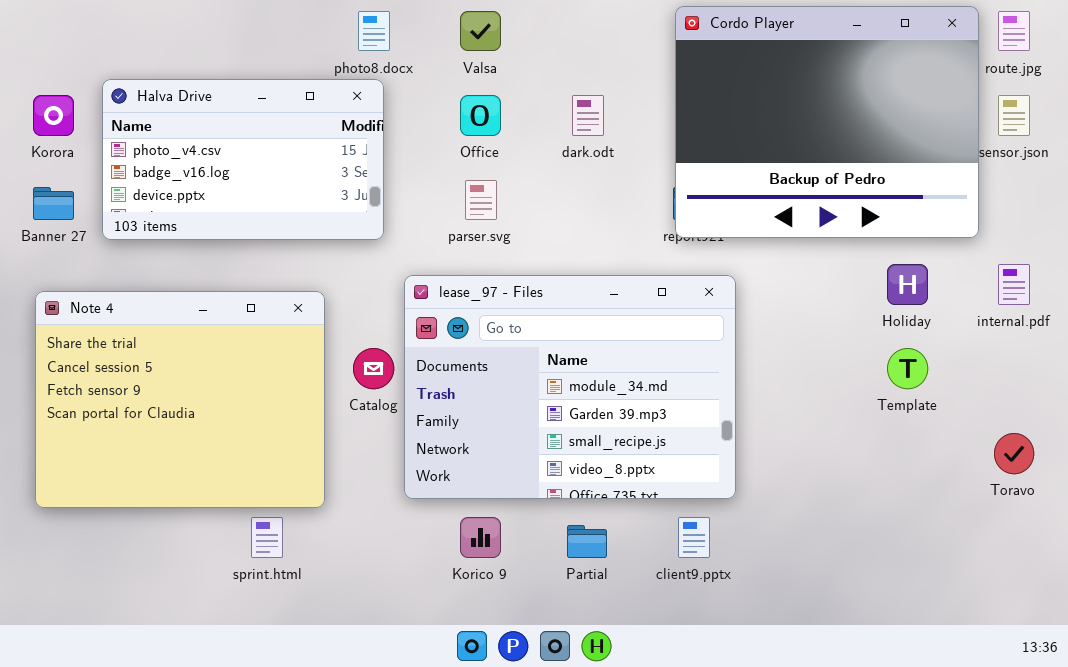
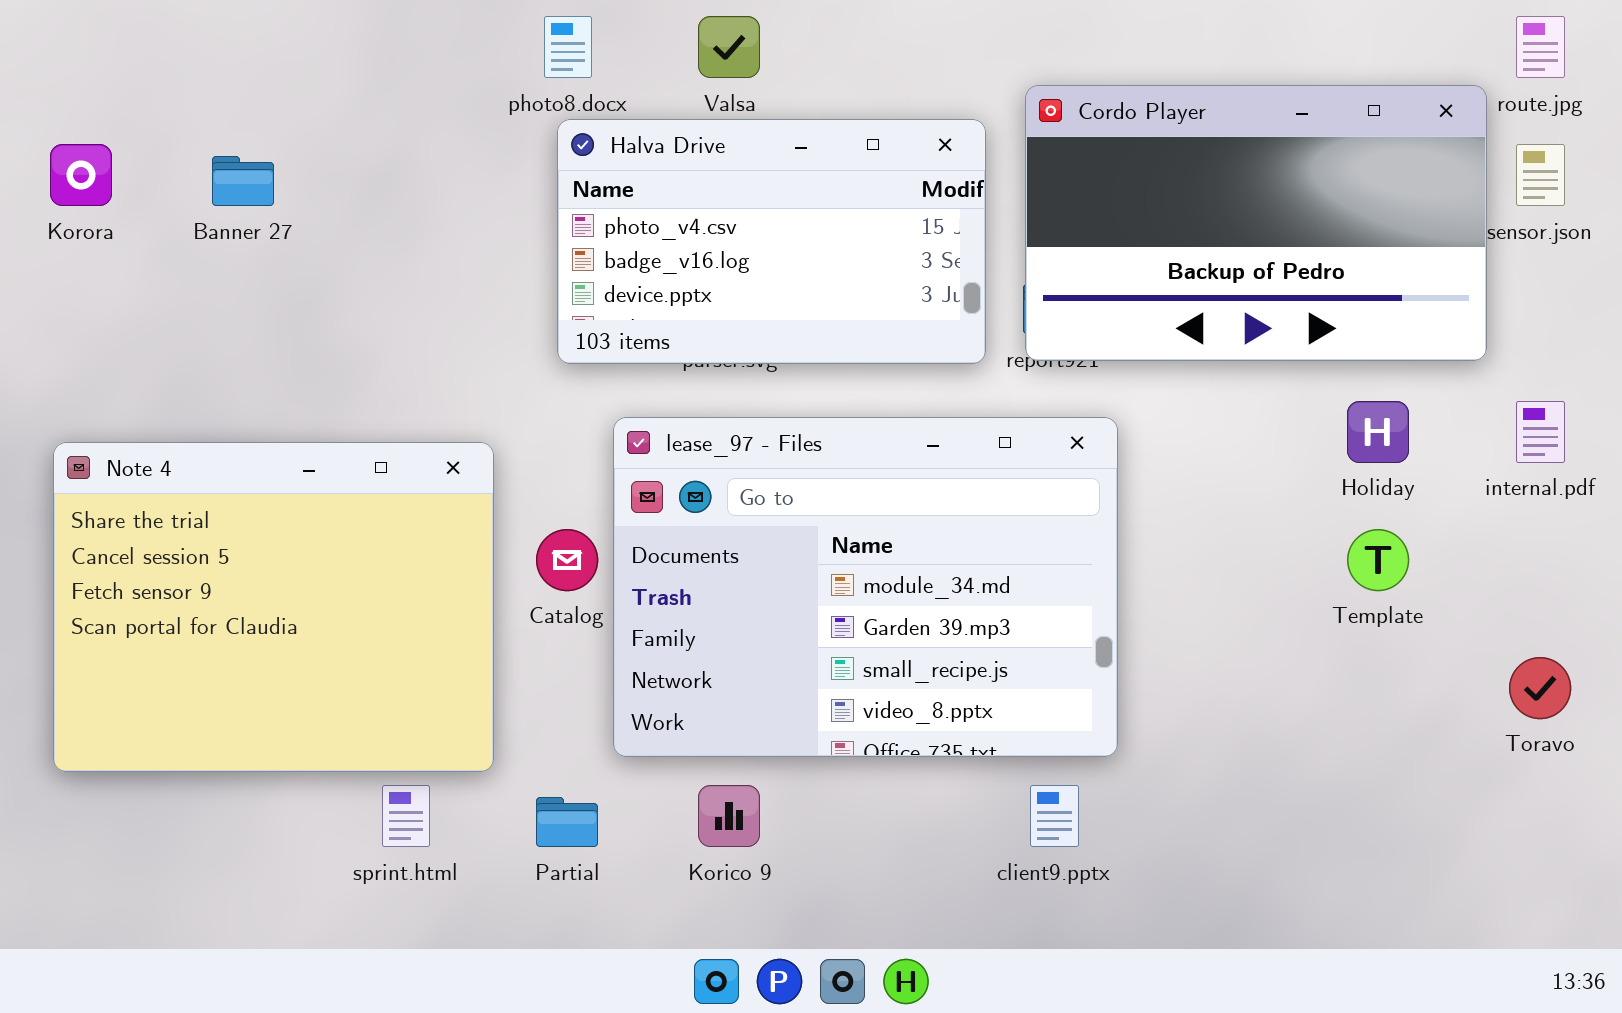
Cordo Player: [675,6,979,238] -> [1025,85,1487,361], resized
Halva Drive: [102,79,384,240] -> [557,119,986,364], moved
Banner 27: [33,187,74,220] -> [212,156,274,206], moved
Partial: [567,525,607,558] -> [536,797,598,847], moved

